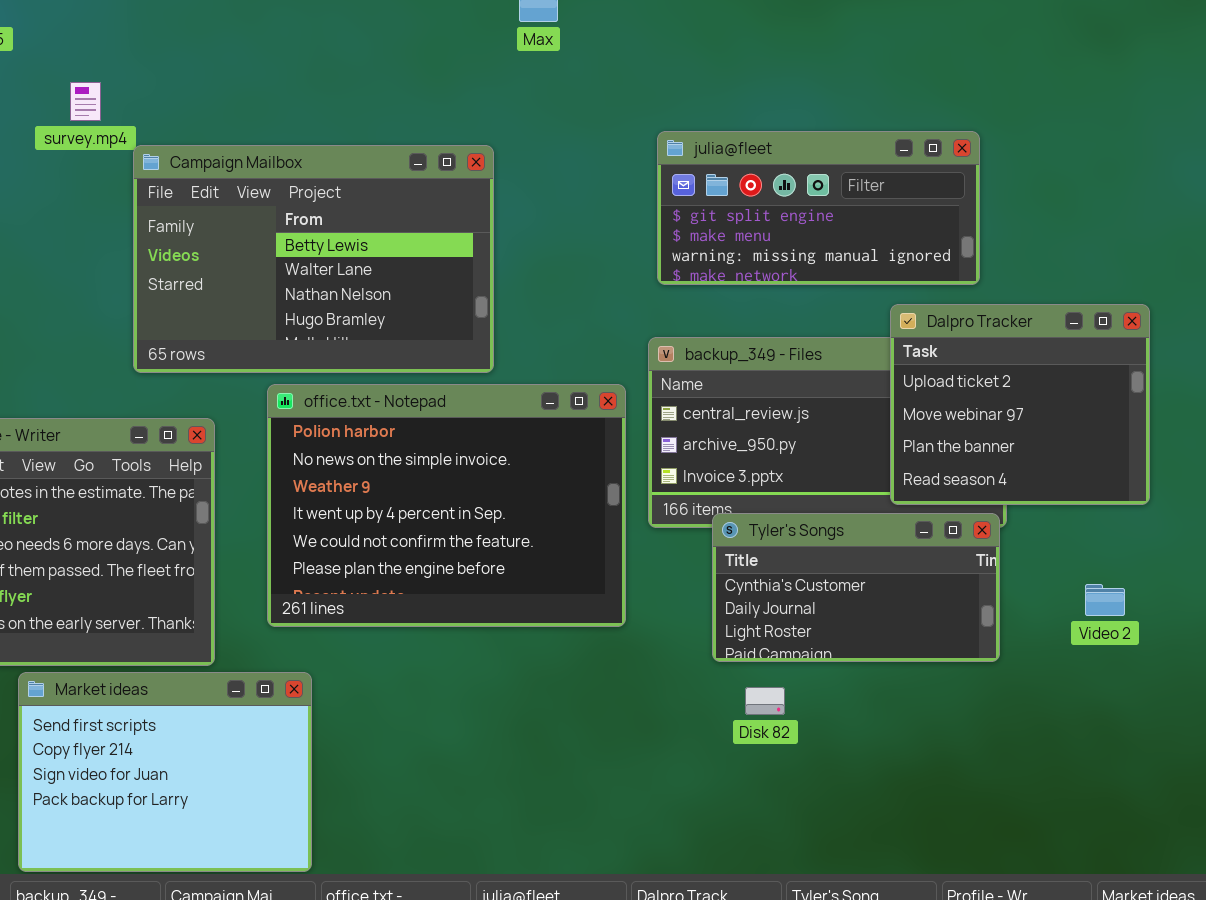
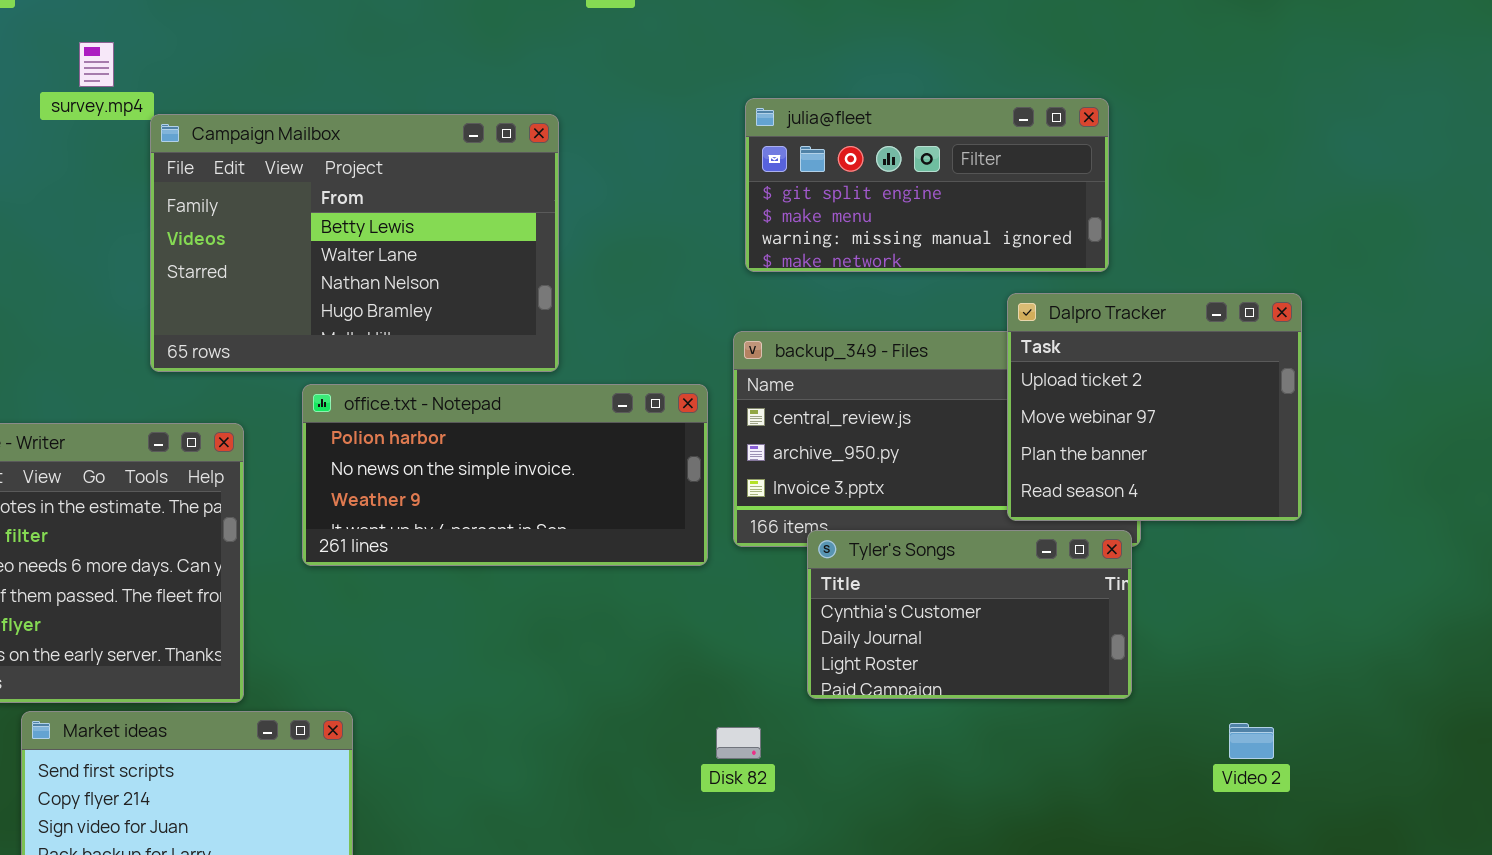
office.txt - Notepad: [267,384,626,627] -> [302,384,708,566], resized
Video 2: [1085,584,1125,616] -> [1229,723,1274,759], moved
Disk 82: [745,687,785,715] -> [716,727,761,759], moved

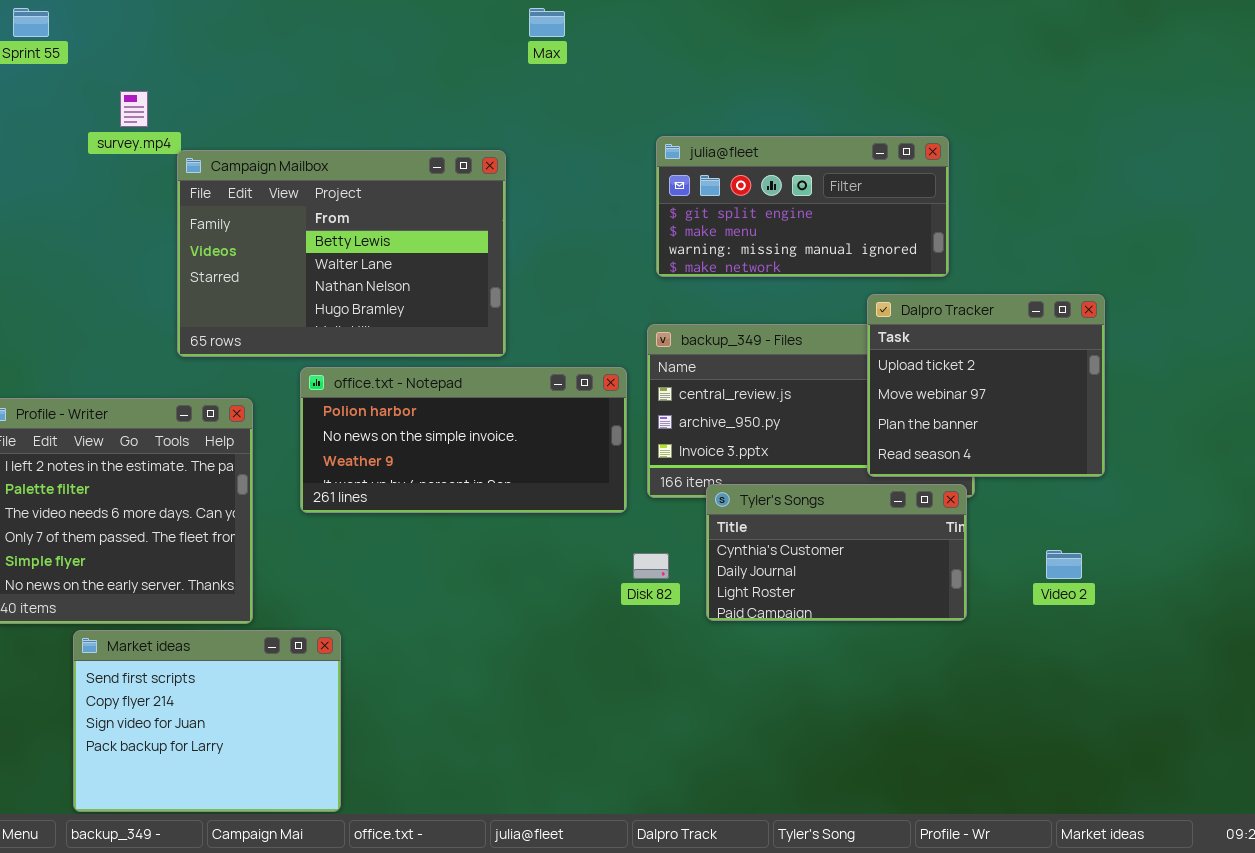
Video 2: [1229,723,1274,759] -> [1046,550,1082,579], moved
Disk 82: [716,727,761,759] -> [633,553,669,579], moved

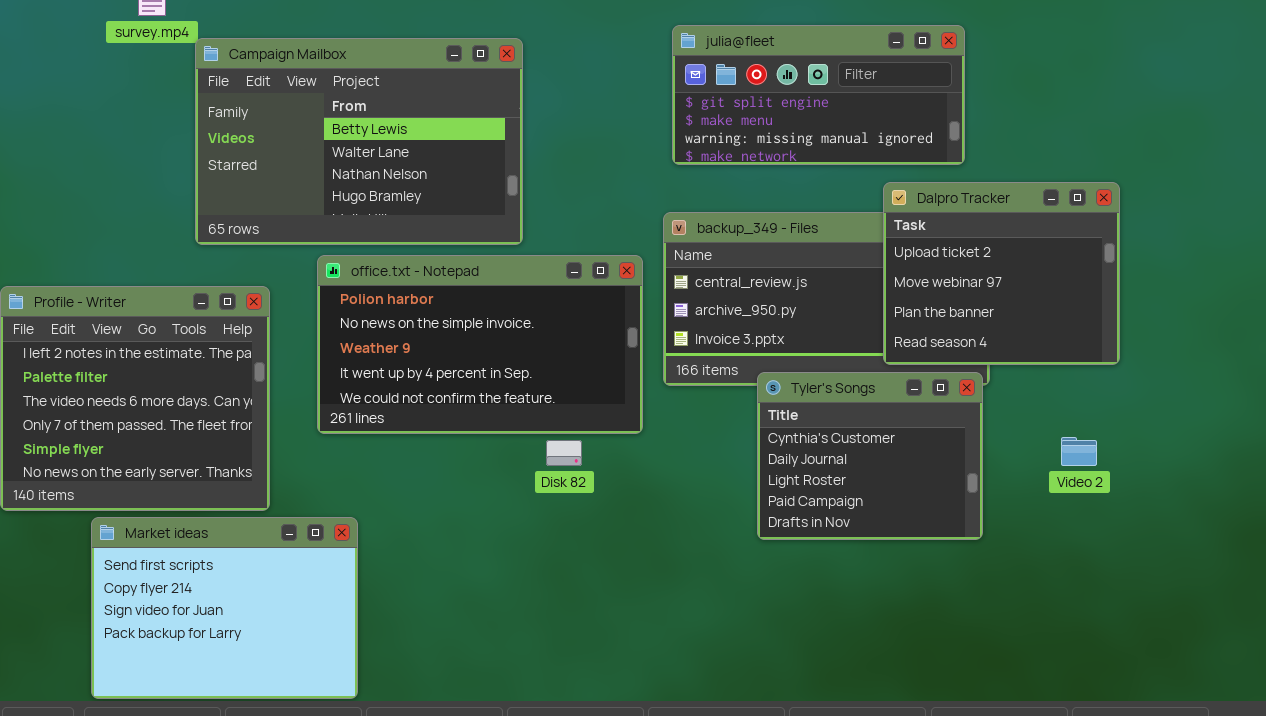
office.txt - Notepad: [300,367,627,513] -> [317,255,643,434], resized
Tyler's Songs: [706,484,967,621] -> [757,372,983,540], resized
Disk 82: [633,553,669,579] -> [546,440,582,466], moved

